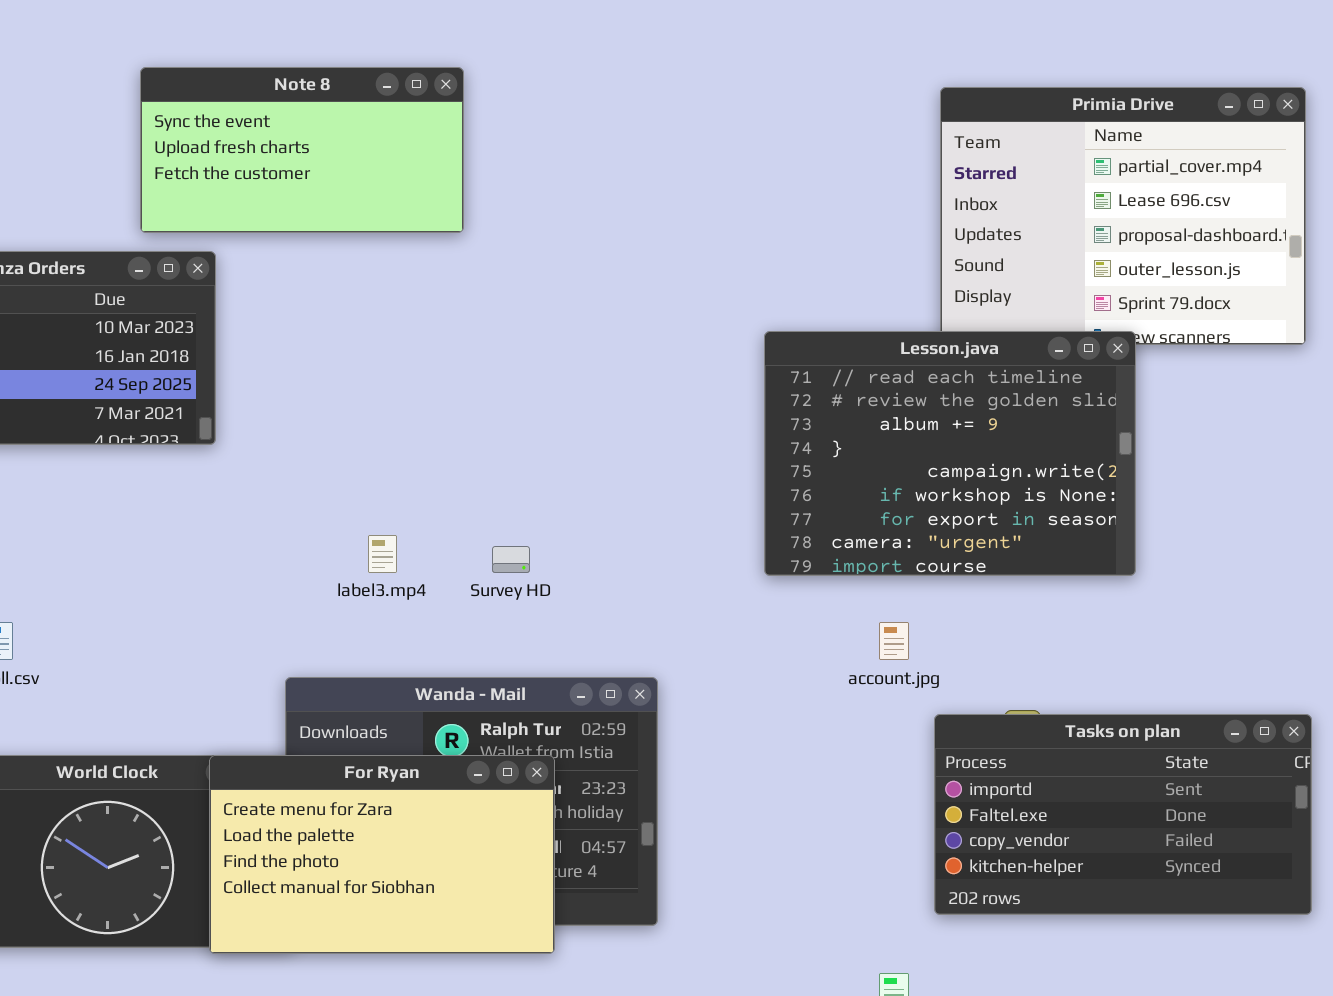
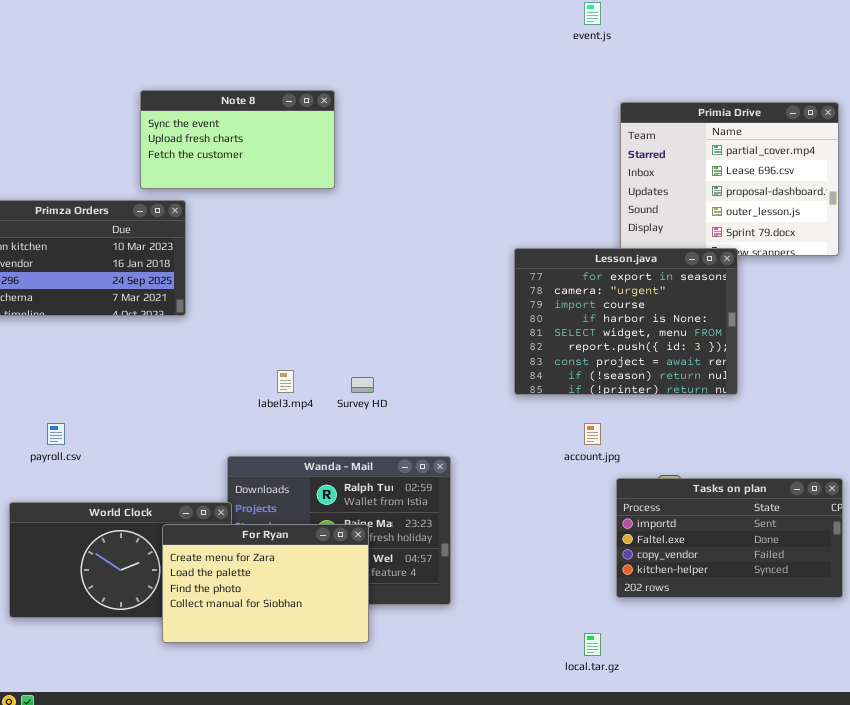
Lesson.java: [764,331,1136,576] -> [514,248,738,395], scrolled down 6 rows
For Ryan: [209,755,555,954] -> [162,524,369,643], moved

